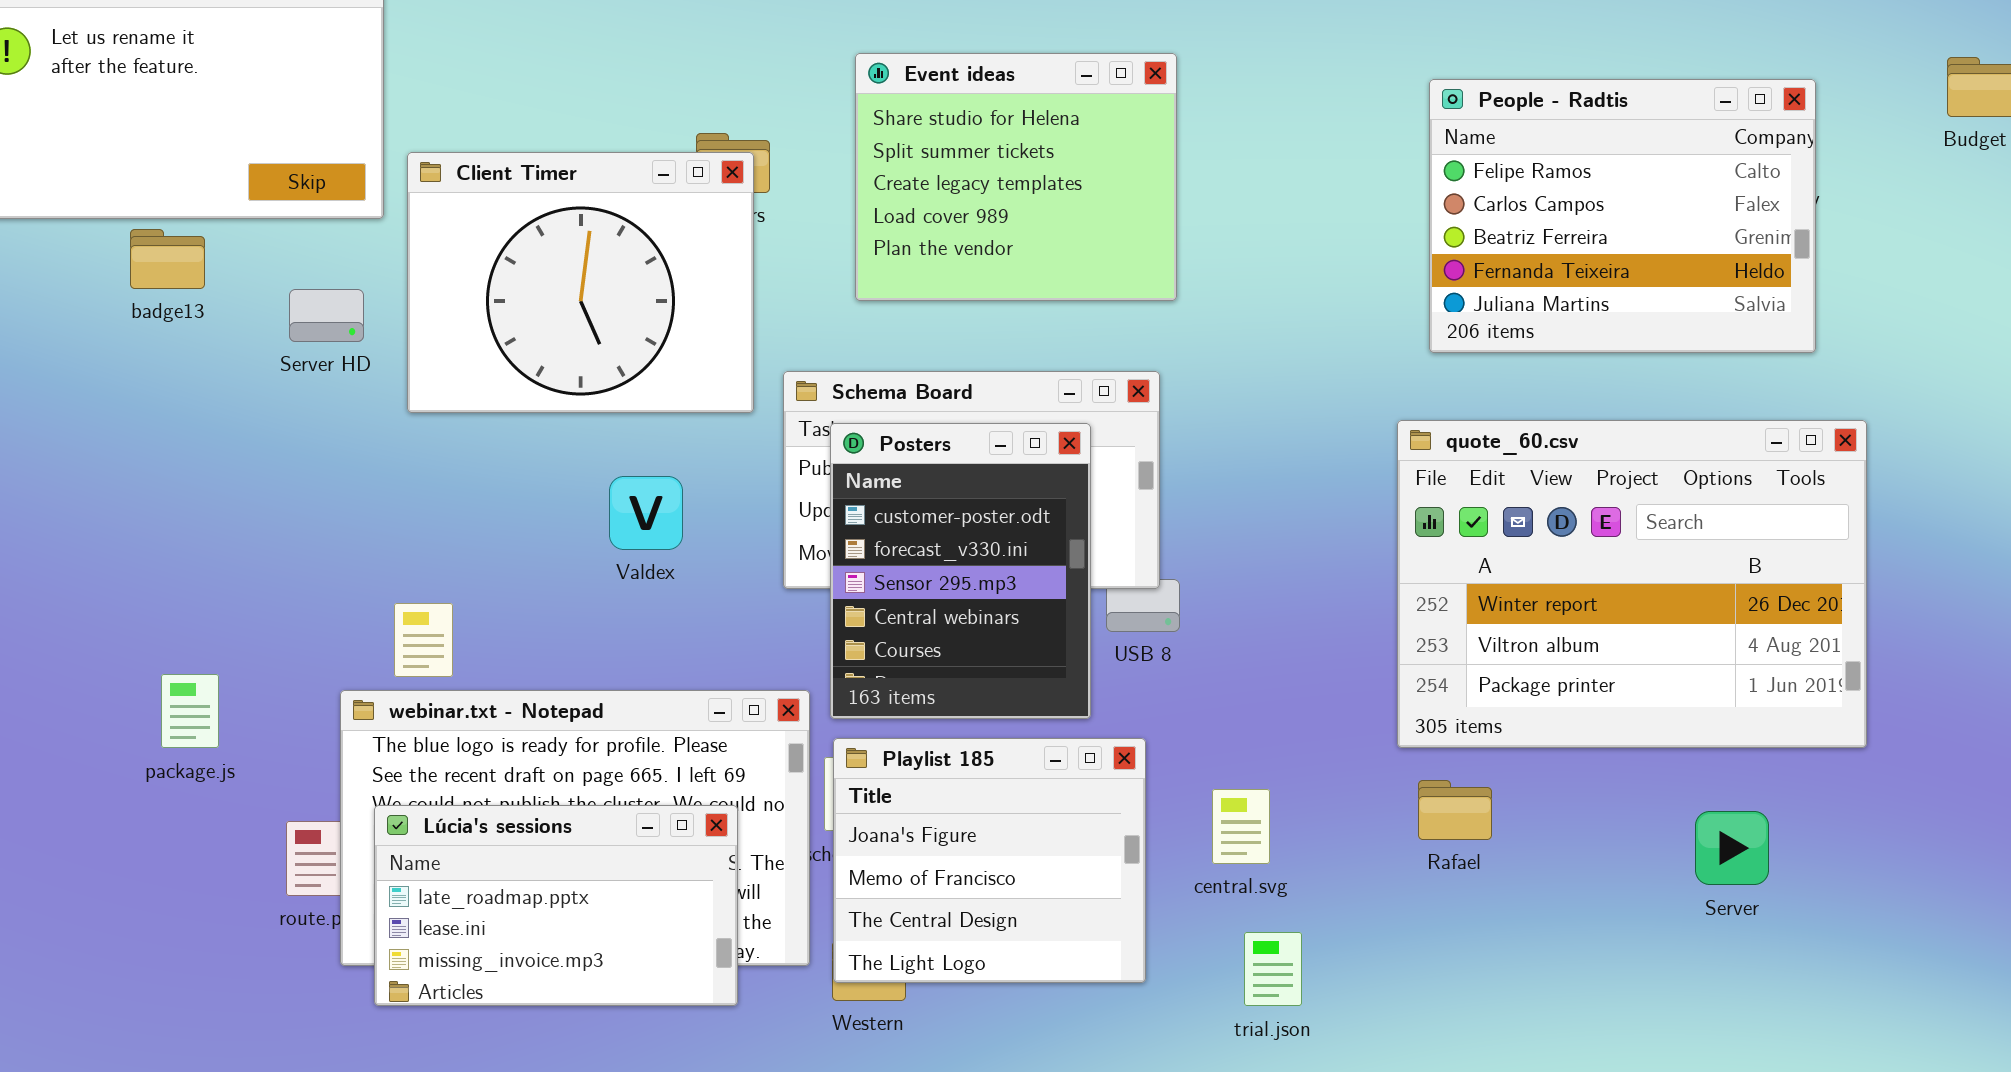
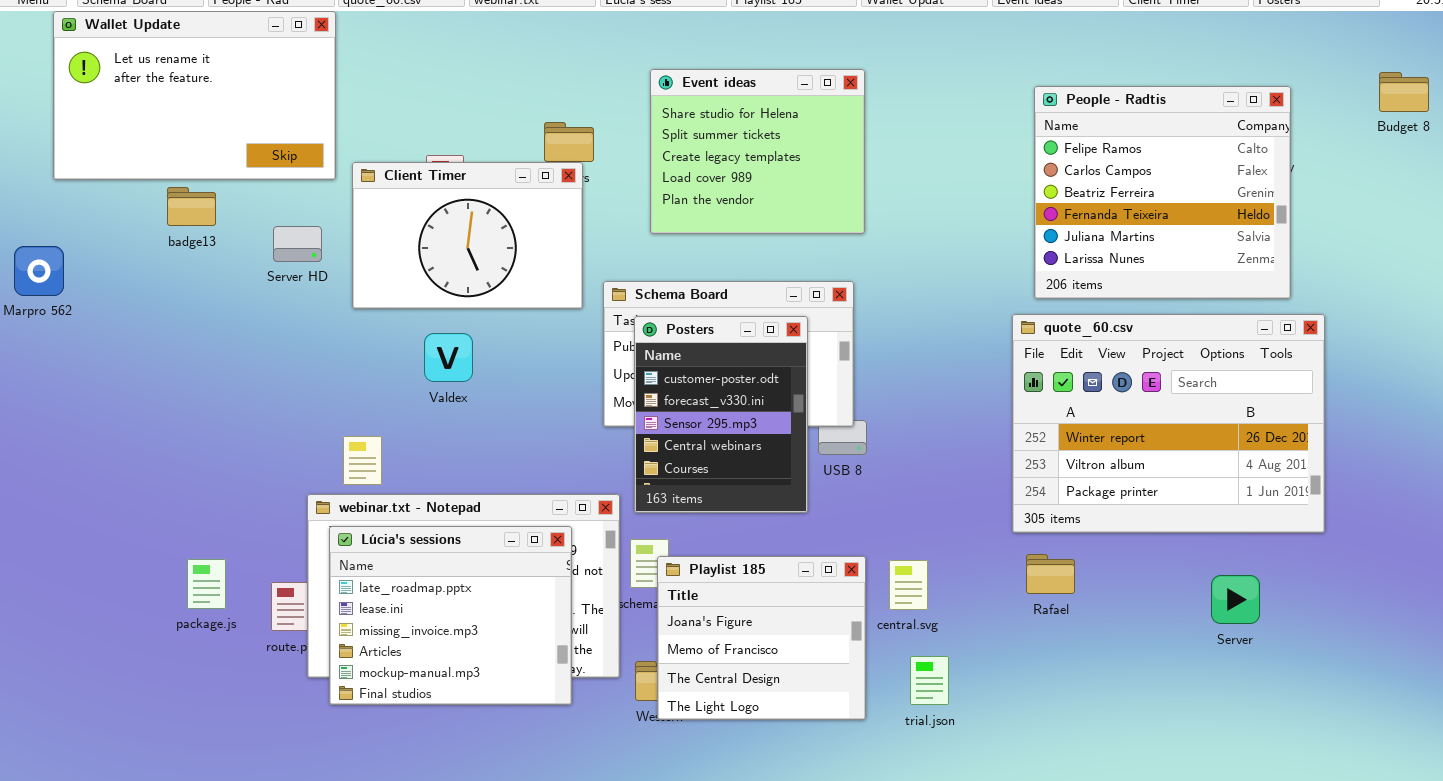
People - Radtis: [1429,79,1816,353] -> [1034,86,1291,299], resized
Client Timer: [407,152,754,413] -> [352,162,583,309], resized
Valdex: [609,476,683,550] -> [424,333,473,382], moved
package.js: [161,674,219,748] -> [187,559,226,609], moved
Playlist 185: [833,738,1146,983] -> [657,556,866,720], moved
Lúcia's sessions: [374,805,738,1006] -> [329,526,572,705], resized

